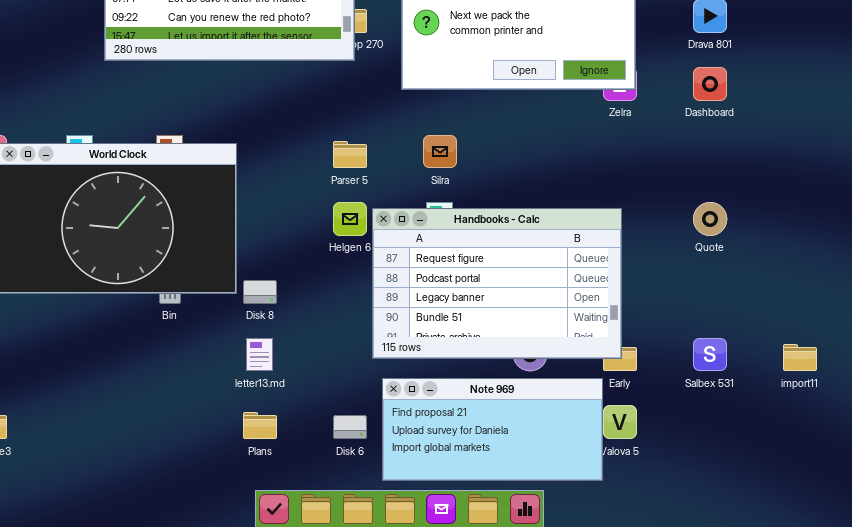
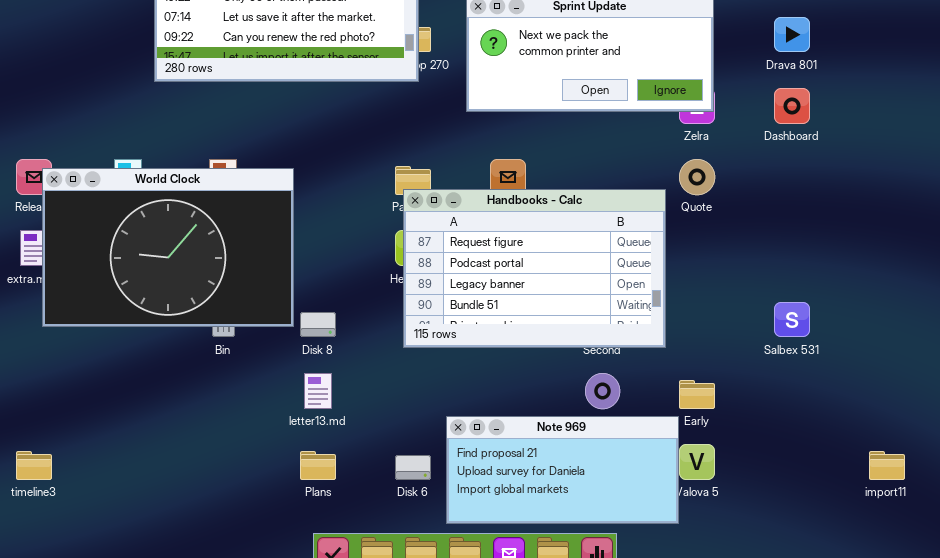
Quote: [693,202,727,236] -> [679,159,715,195], moved
Handbooks - Calc: [372,208,622,359] -> [403,189,666,348], moved
Salbex 531: [693,338,727,371] -> [774,302,810,337], moved
import11: [783,344,817,371] -> [869,451,905,480], moved

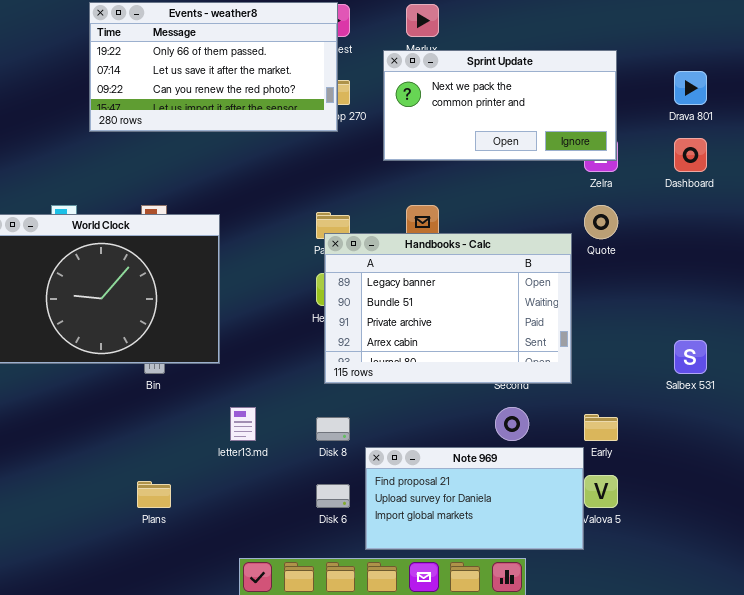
Handbooks - Calc: [403,189,666,348] -> [324,233,572,384], scrolled down 2 rows
Disk 8: [300,312,336,337] -> [316,417,350,441], moved
Plans: [300,451,336,480] -> [137,481,171,508], moved

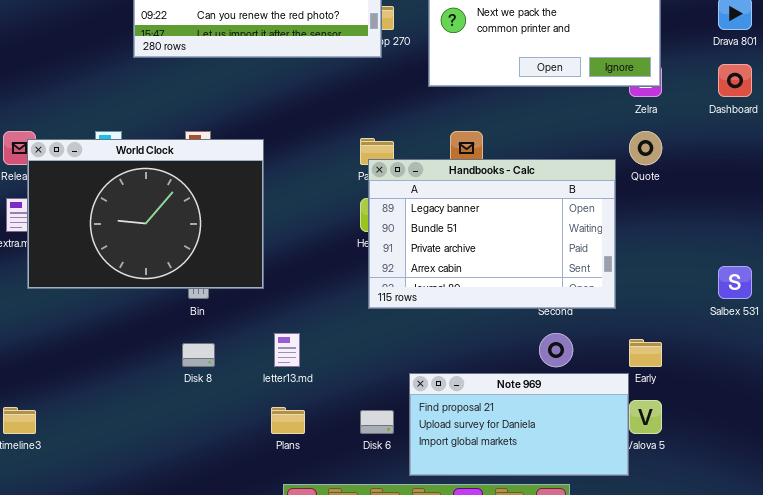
Disk 8: [316,417,350,441] -> [182,343,215,367], moved
Plans: [137,481,171,508] -> [271,407,305,434], moved

